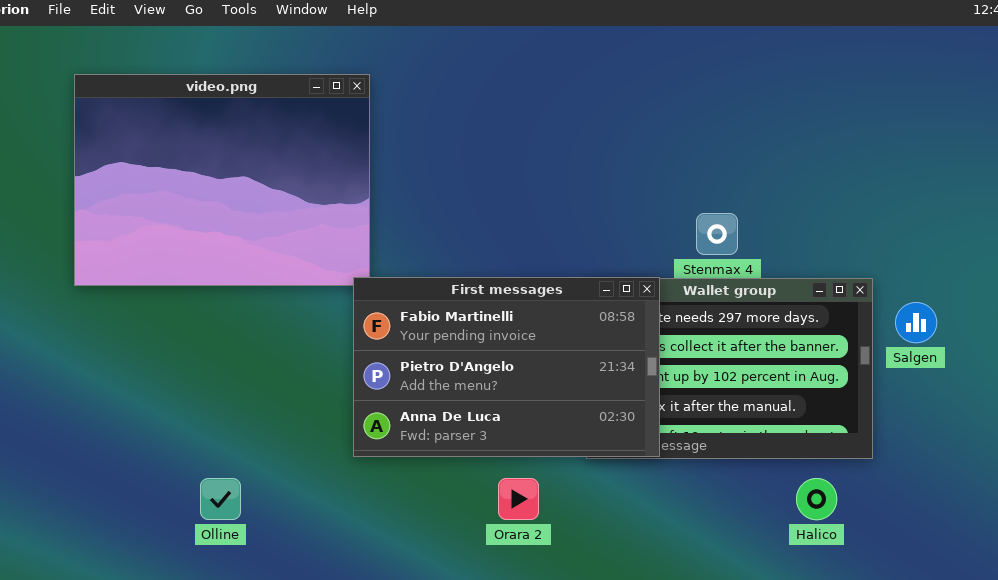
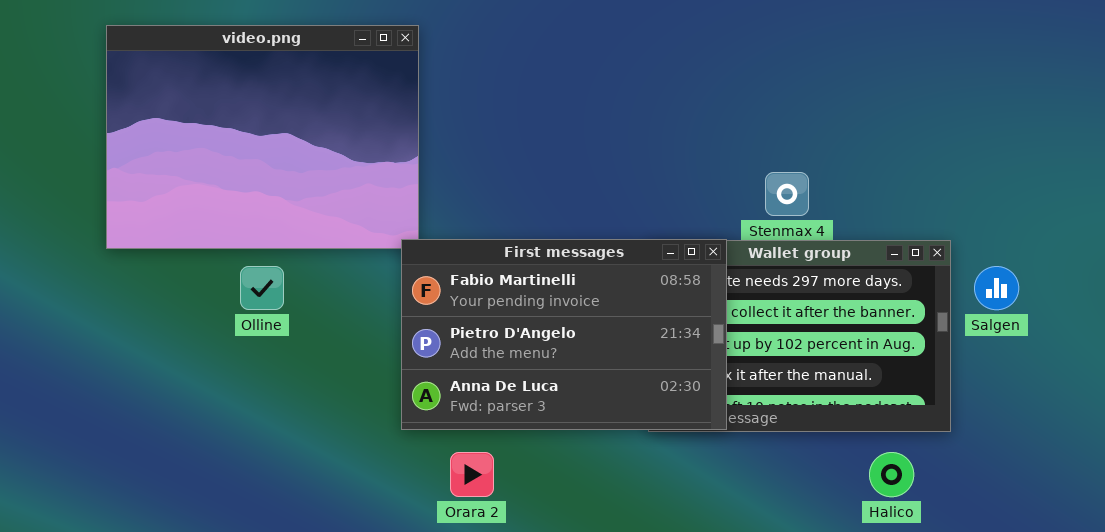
Olline: [200,478,241,520] -> [240,266,284,310], moved
Orara 2: [498,478,539,520] -> [450,452,494,497], moved

